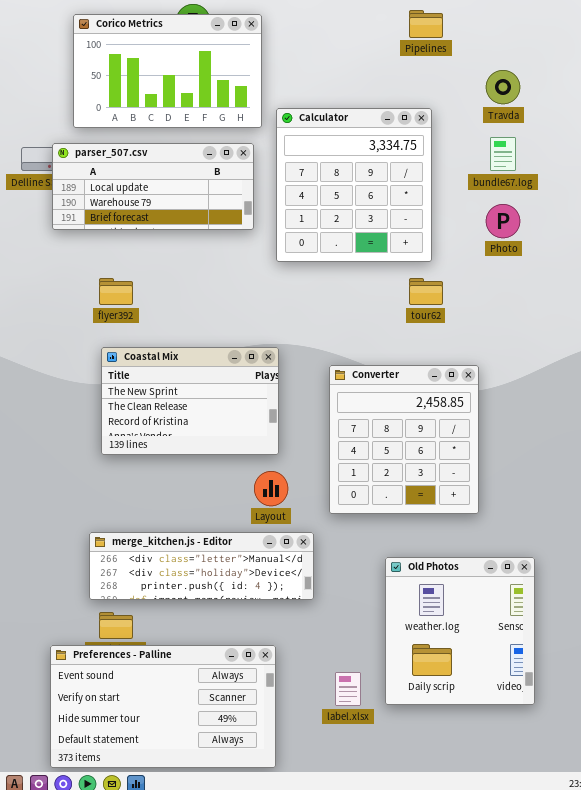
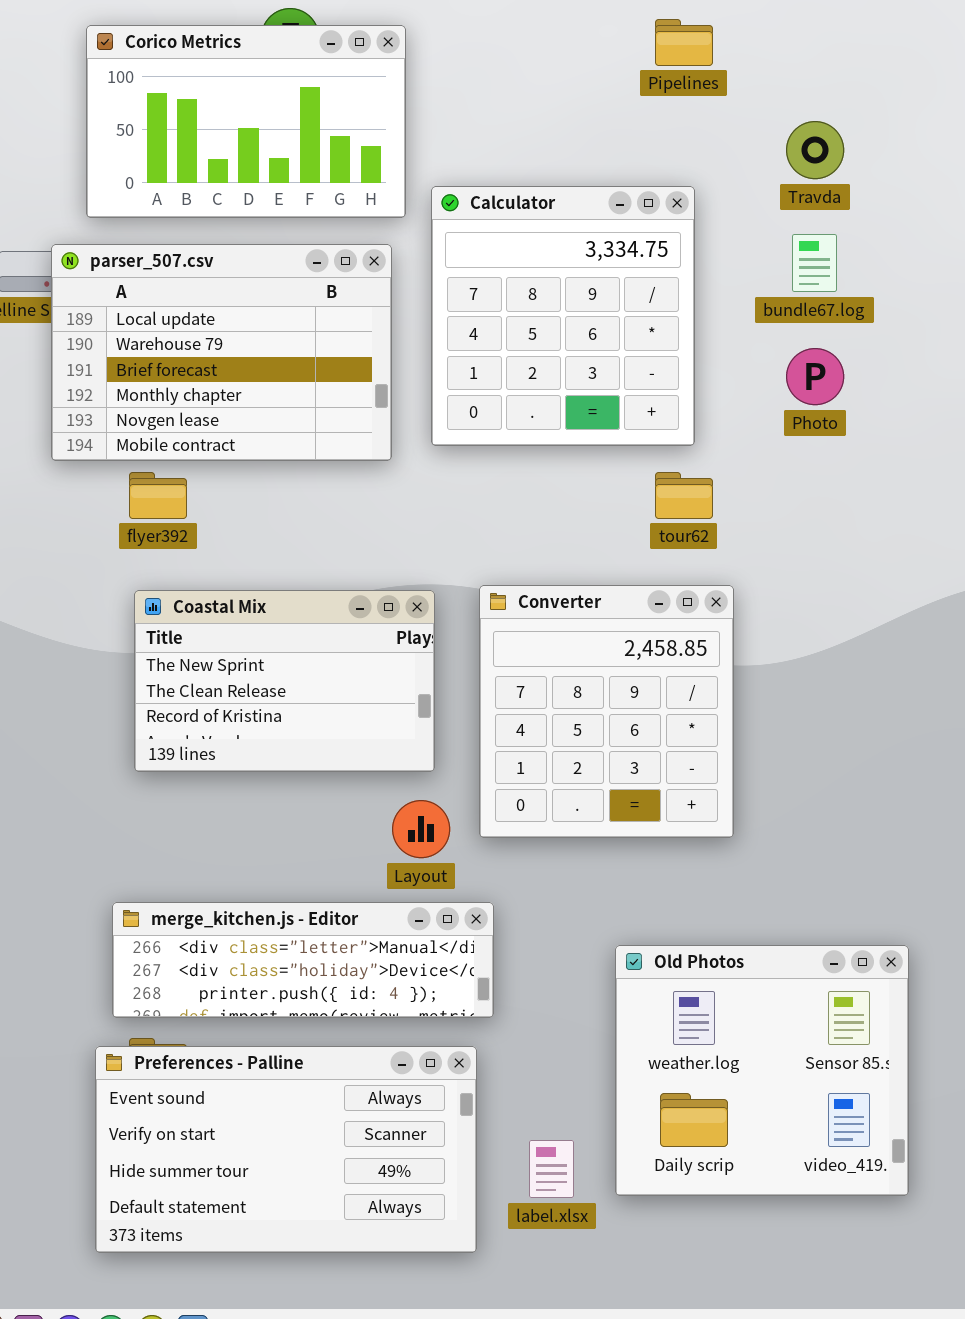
parser_507.csv: [52,143,254,230] -> [51,244,392,461], resized
Converter: [329,365,479,514] -> [479,585,734,838], moved
Old Photos: [385,557,535,705] -> [615,945,909,1196], resized
Preferences - Palline: [50,645,276,768] -> [95,1046,477,1253], moved

